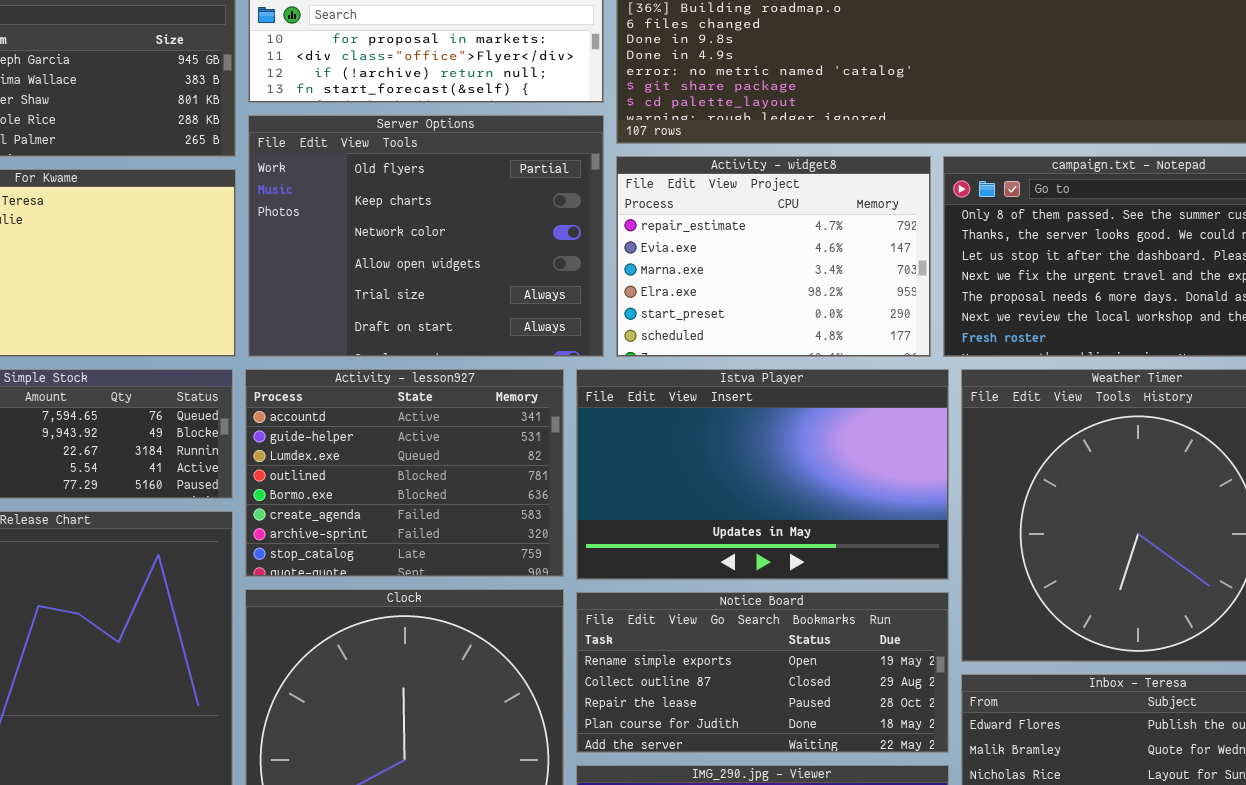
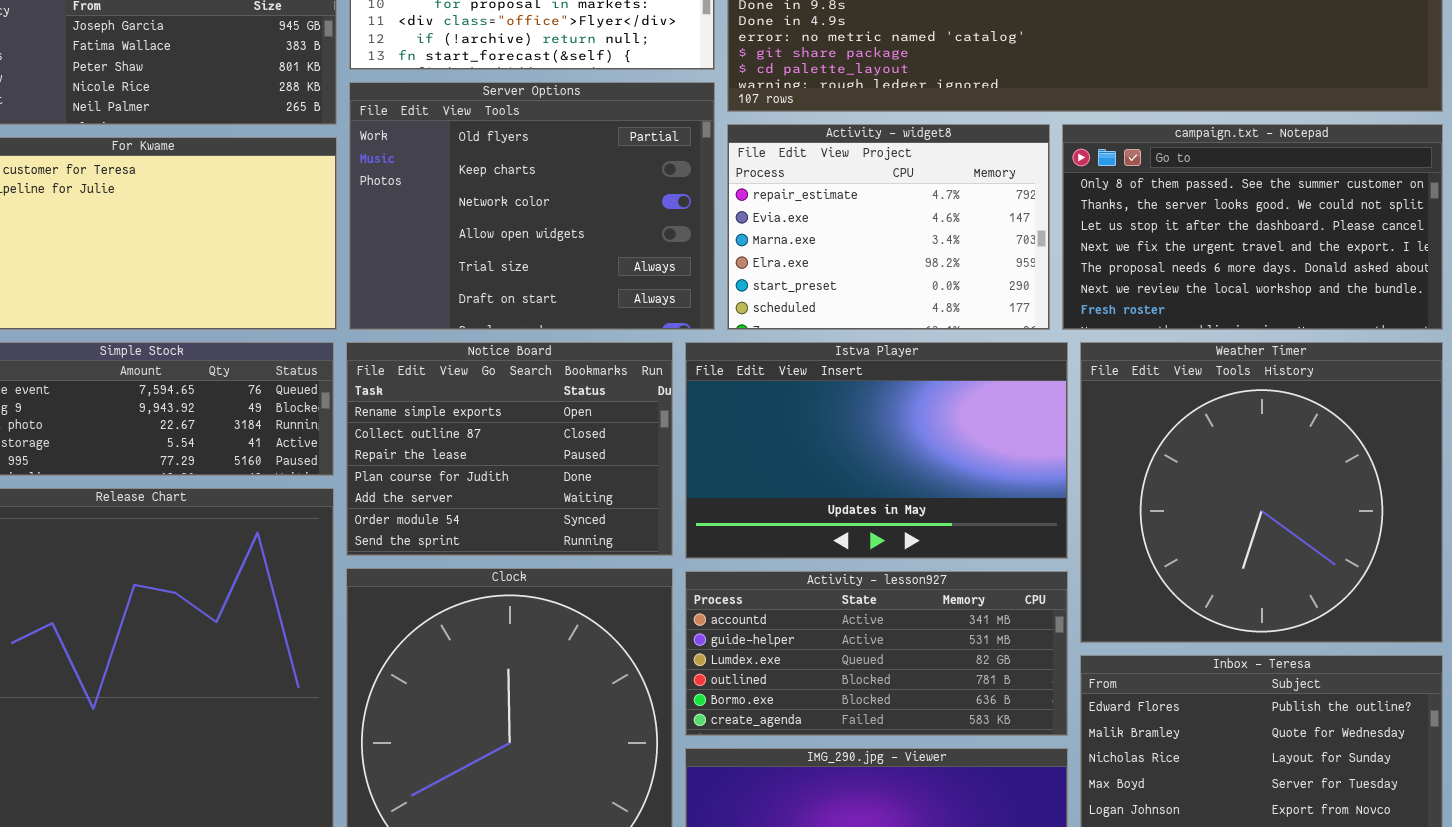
Activity - lesson927: [245,369,564,577] -> [685,571,1068,736], moved, resized
Notice Board: [576,592,949,753] -> [346,342,673,556], moved, resized

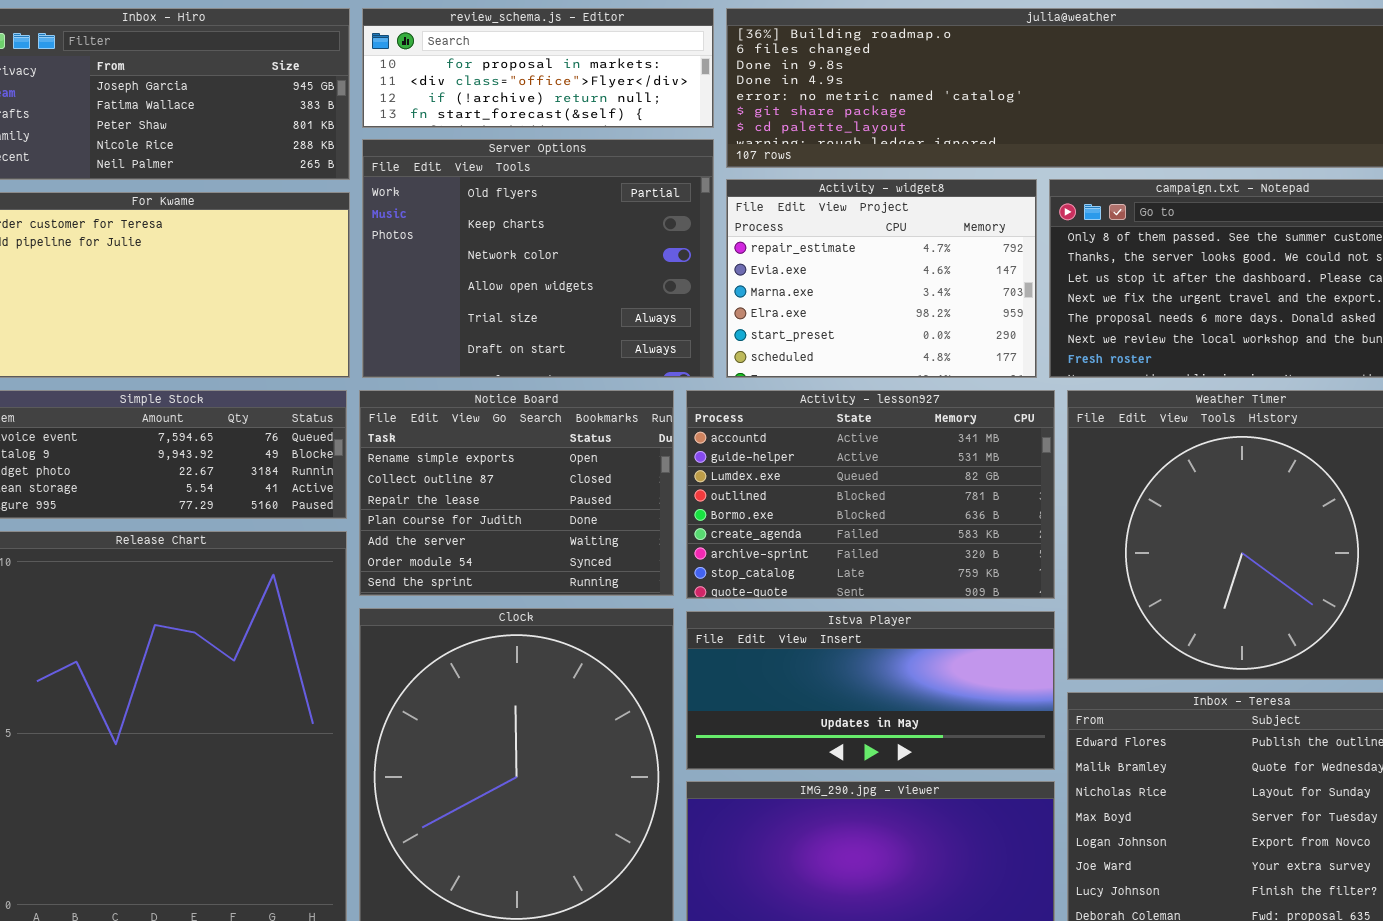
Istva Player: [685,342,1068,559] -> [686,611,1055,770], moved, resized
Activity - lesson927: [685,571,1068,736] -> [686,390,1055,599], moved, resized

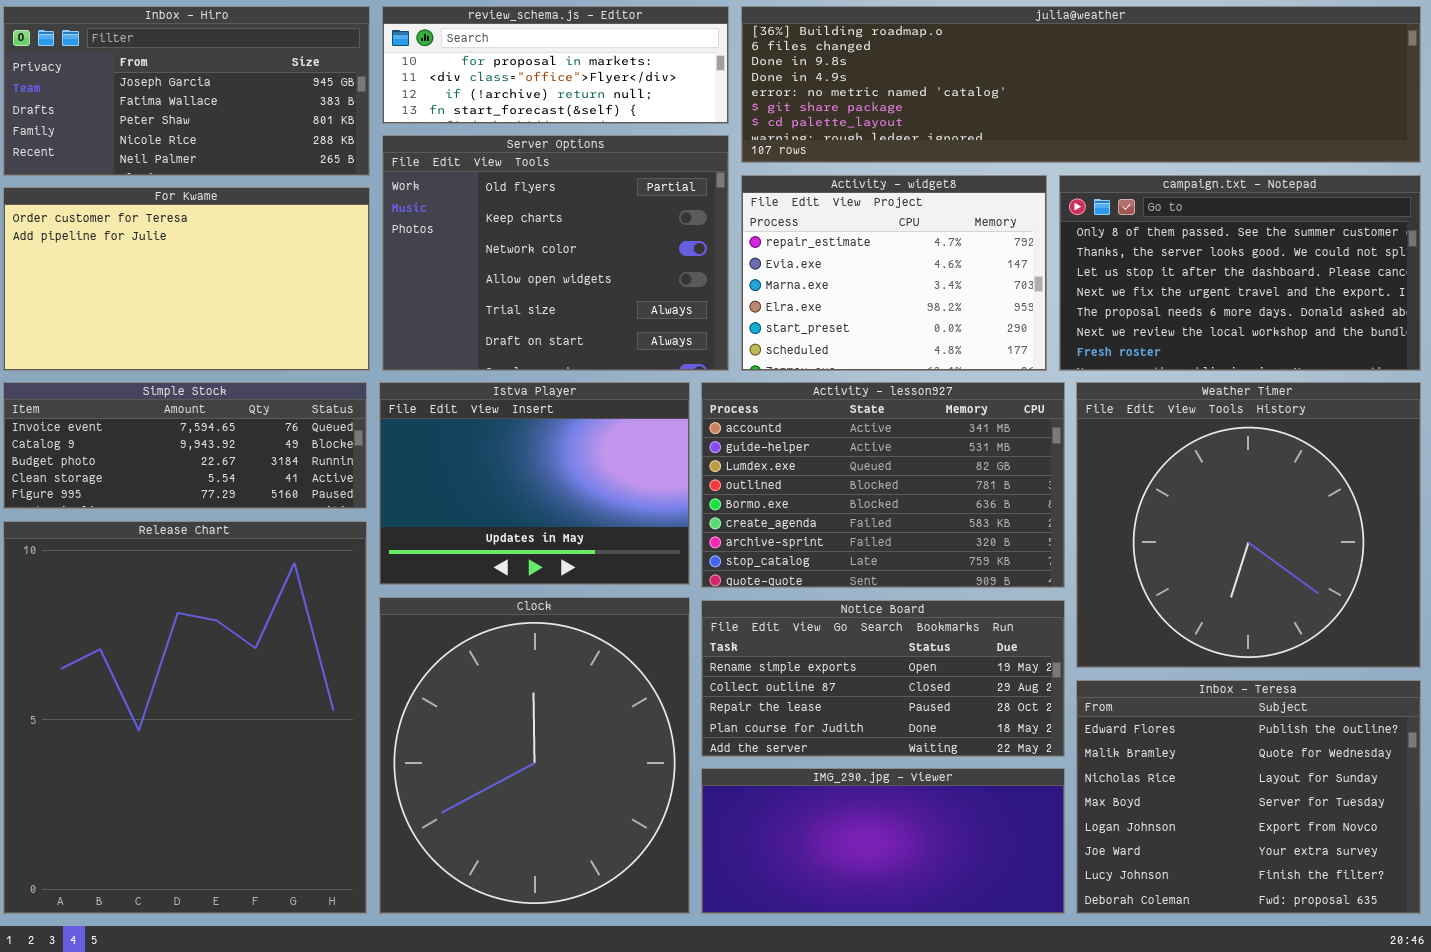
Notice Board: [359,390,674,596] -> [701,600,1065,757], moved, resized
Istva Player: [686,611,1055,770] -> [379,382,690,585], moved, resized

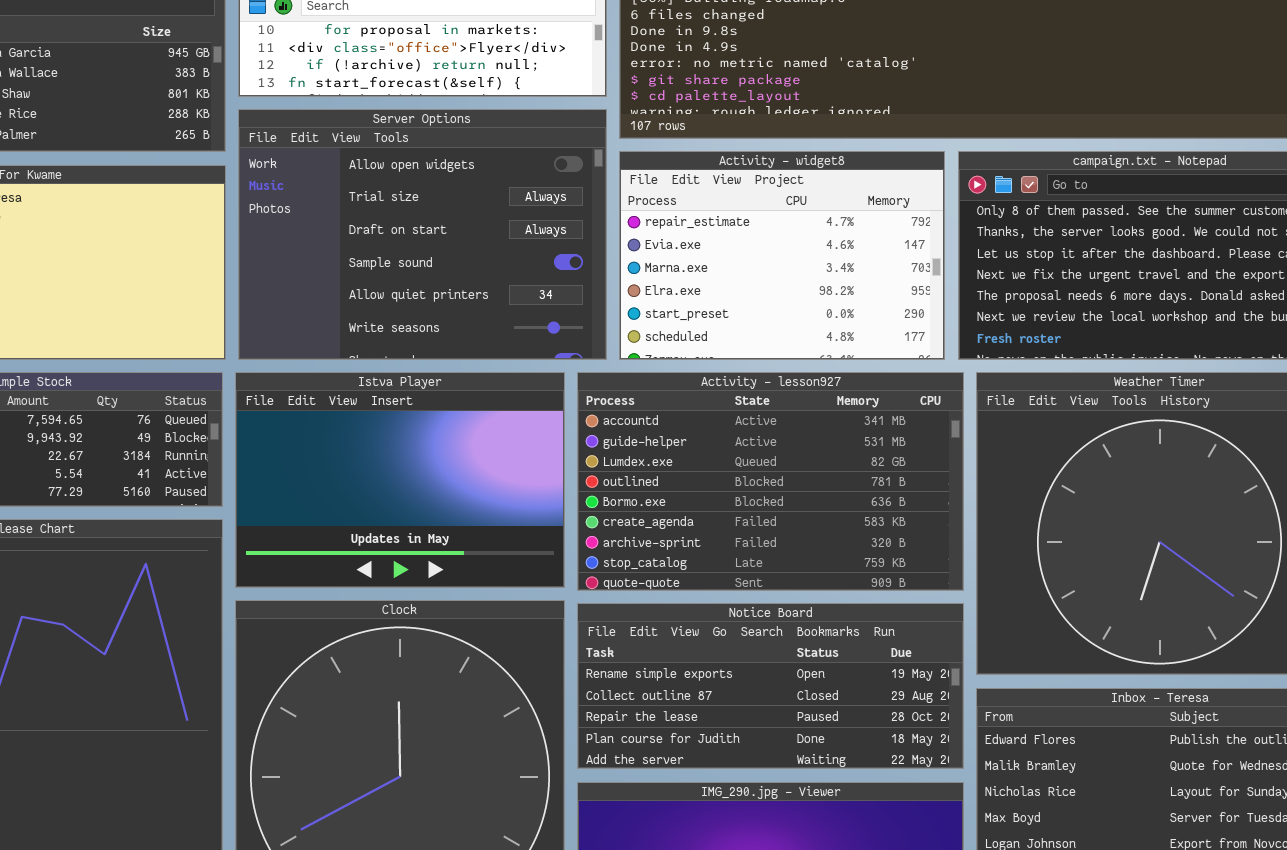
Server Options: [382,135,729,371] -> [238,109,607,360], scrolled down 3 rows

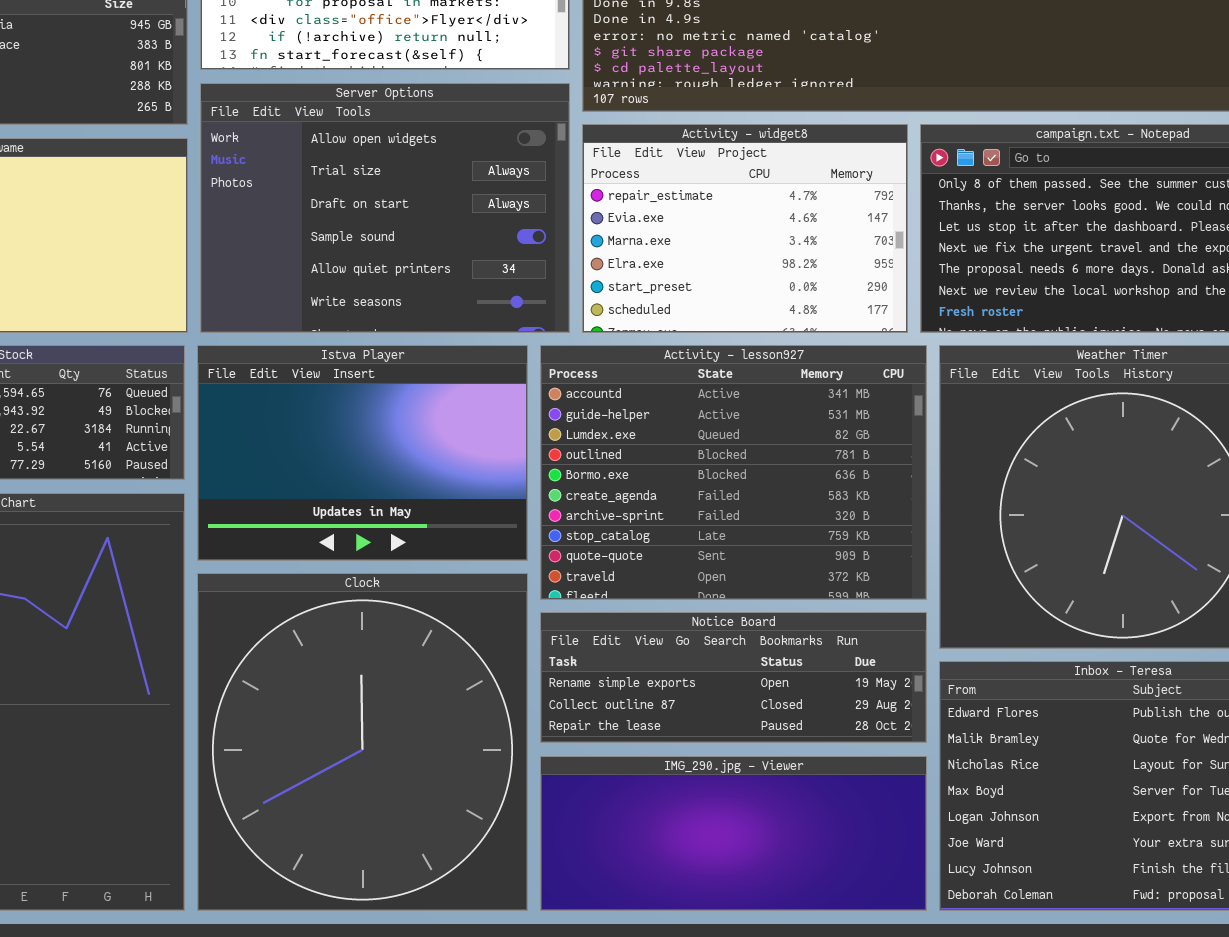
Activity - lesson927: [577,372,964,591] -> [540,345,927,600], resized
Notice Board: [577,603,964,769] -> [540,612,927,743], resized

